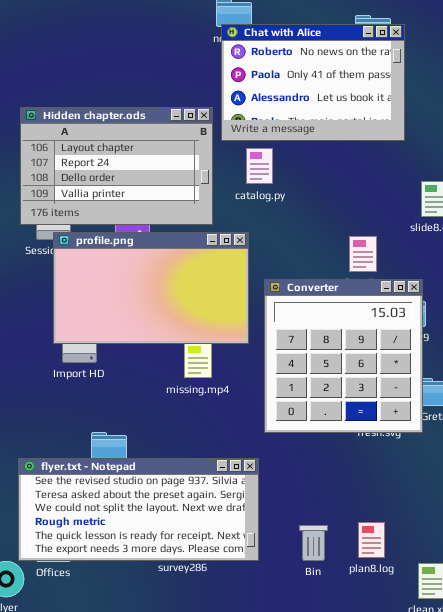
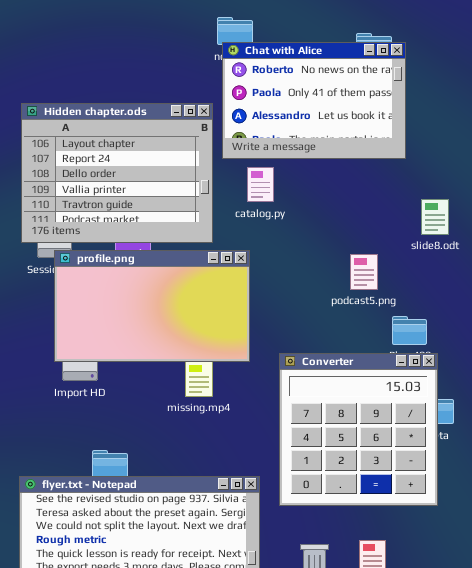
Hidden chapter.ods: [20,107,213,225] -> [21,103,213,243], resized
Converter: [264,279,423,433] -> [279,353,438,506], moved

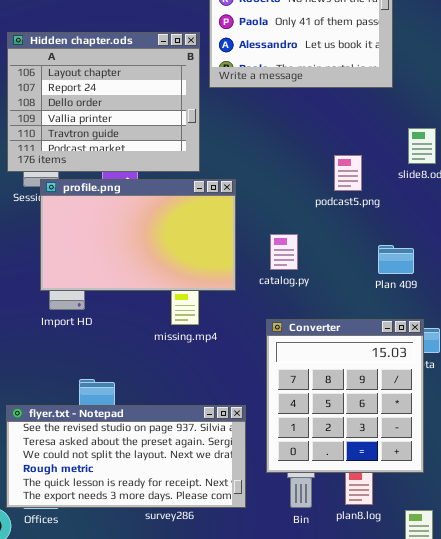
catalog.py: [247,167,274,202] -> [270,234,298,270], moved
podcast5.png: [350,254,378,290] -> [334,155,362,191], moved
Converter: [279,353,438,506] -> [266,319,424,473], moved

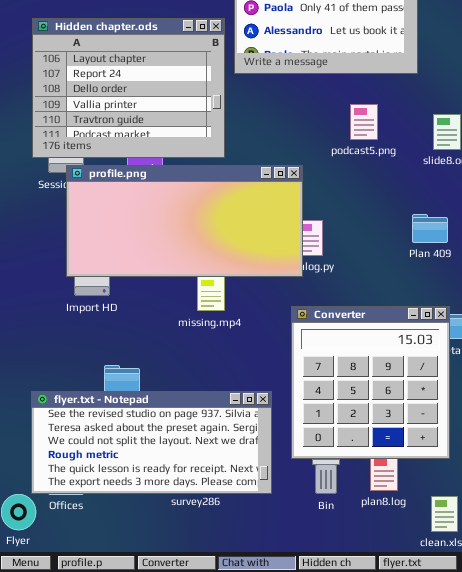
podcast5.png: [334,155,362,191] -> [350,104,378,140], moved
profile.png: [40,179,236,291] -> [66,165,303,277], resized
Plan 409: [378,245,414,274] -> [412,214,448,243], moved

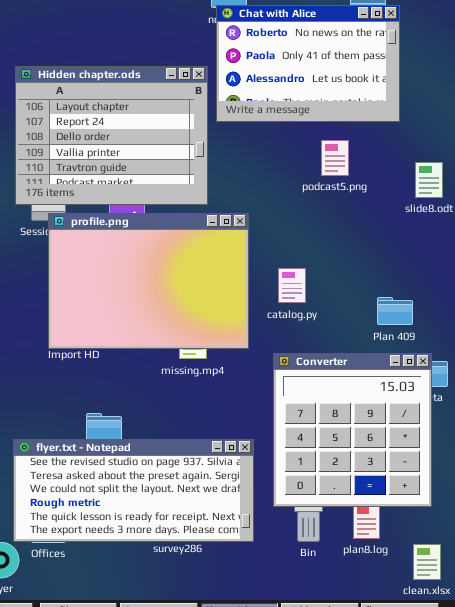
podcast5.png: [350,104,378,140] -> [321,140,349,176], moved
profile.png: [66,165,303,277] -> [48,213,249,349], resized
Plan 409: [412,214,448,243] -> [377,297,413,325], moved

